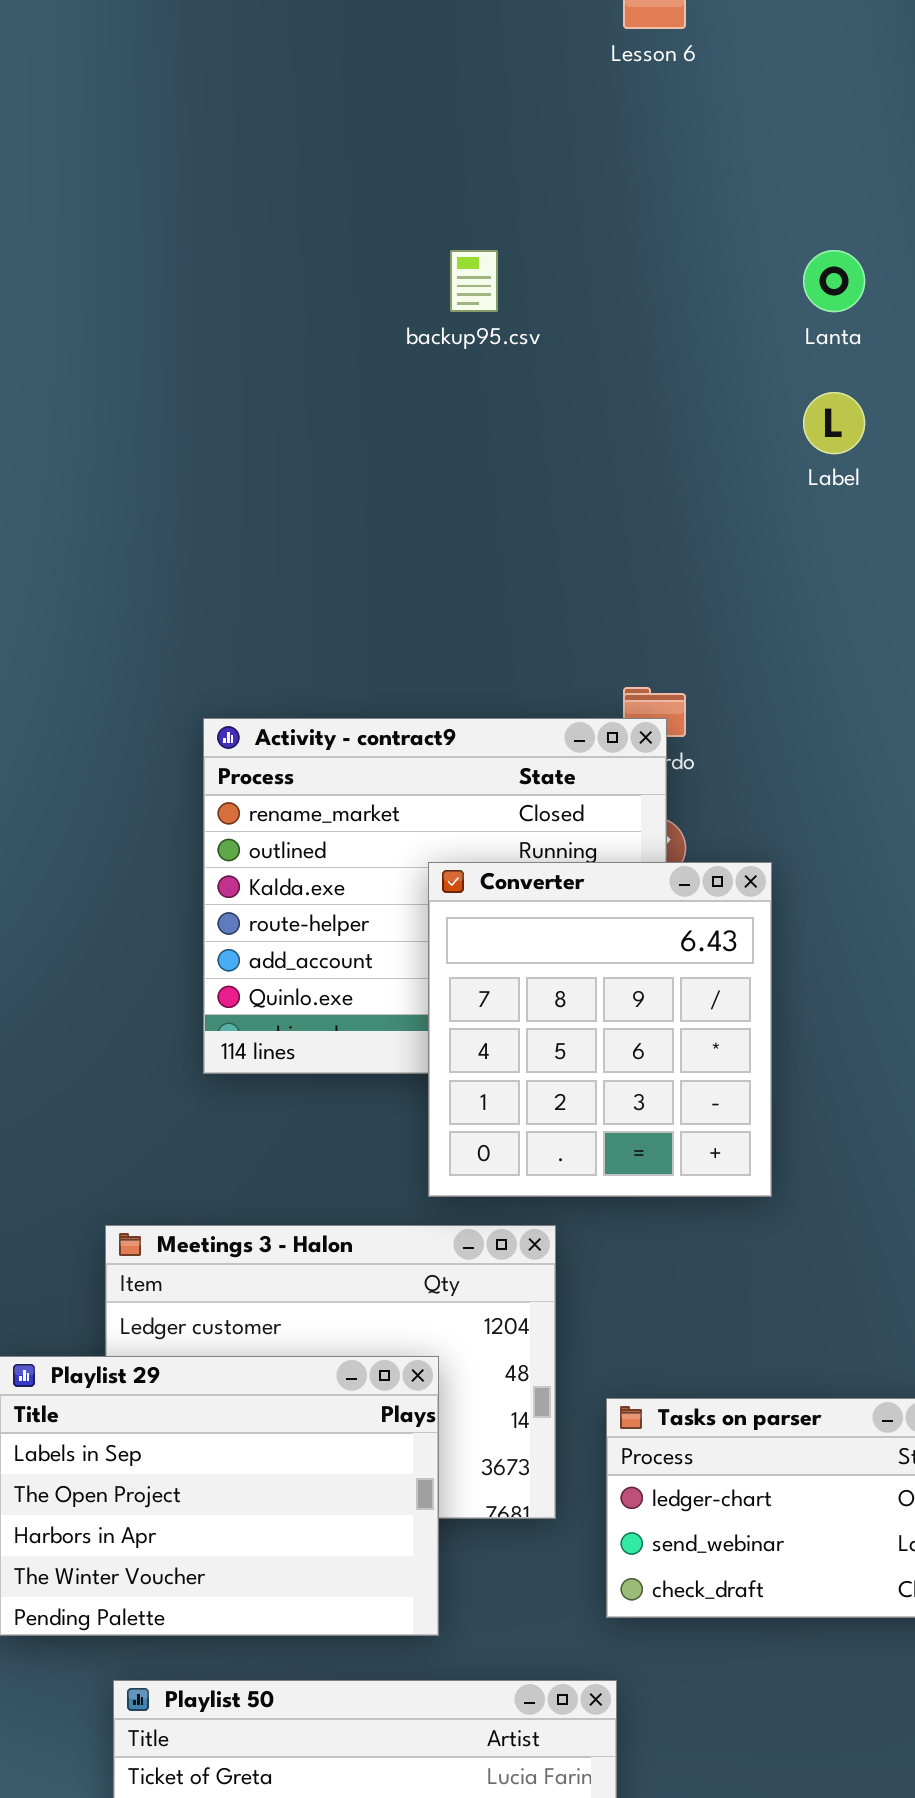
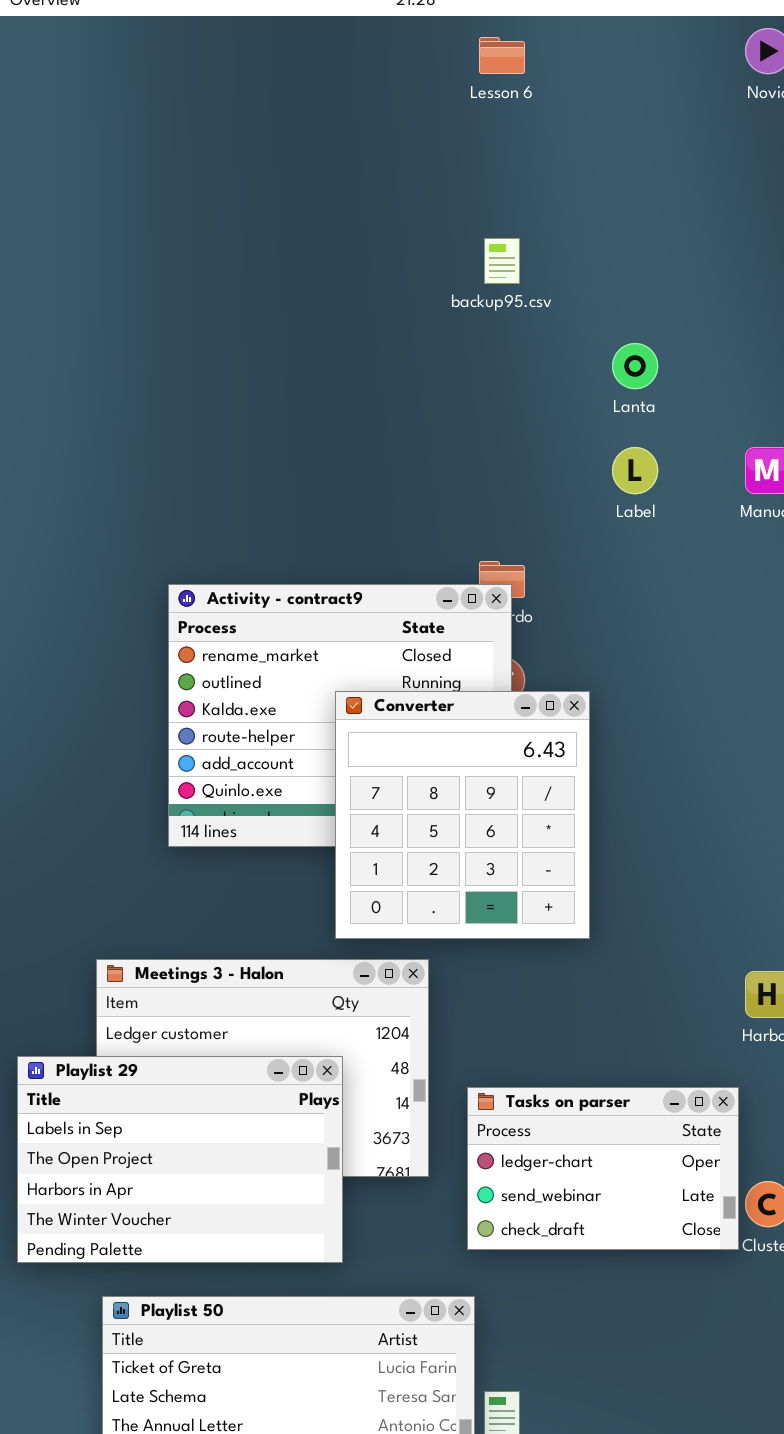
backup95.csv: [450,250,498,312] -> [484,238,520,284], moved
Lanta: [803,250,865,312] -> [612,343,658,389], moved
Label: [803,392,865,454] -> [612,447,658,494], moved

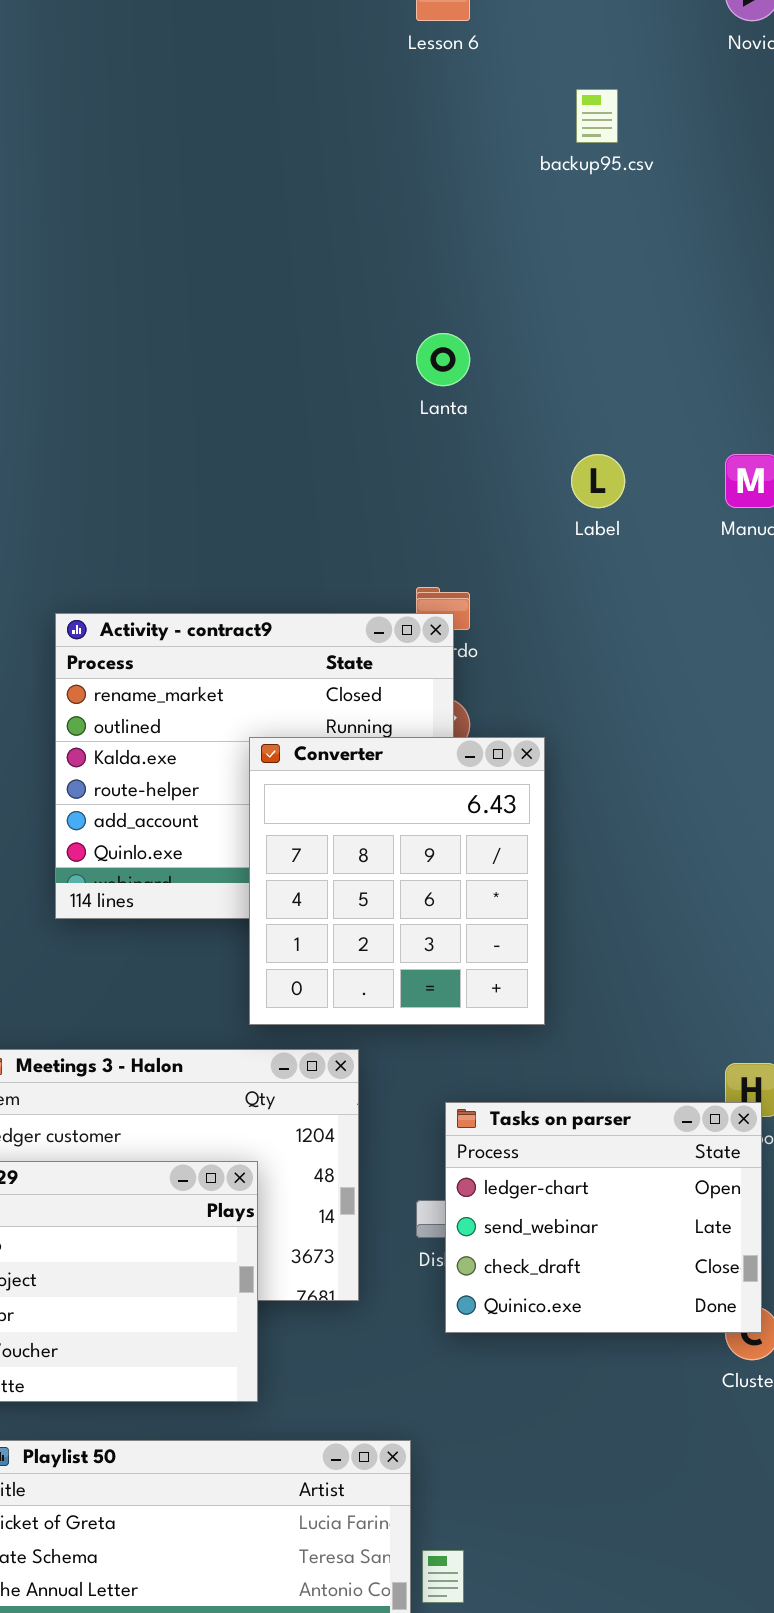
backup95.csv: [484,238,520,284] -> [576,89,618,143], moved
Lanta: [612,343,658,389] -> [416,333,470,386], moved
Tasks on parser: [467,1087,739,1250] -> [445,1102,762,1333], moved, resized

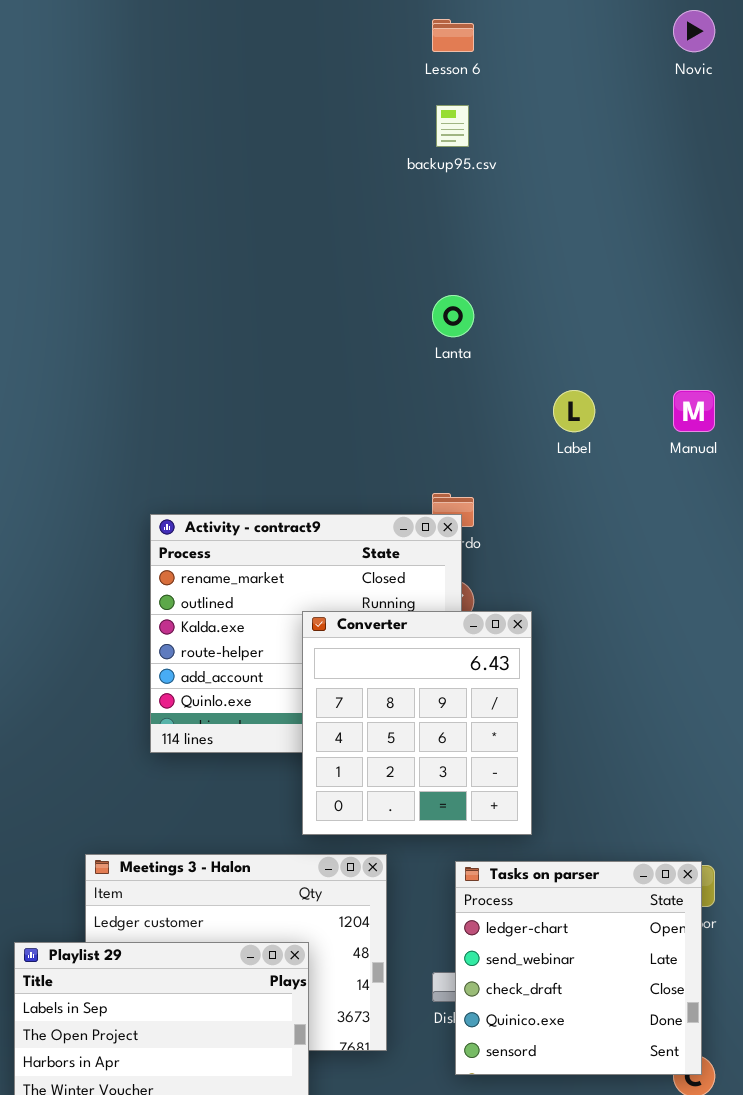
backup95.csv: [576,89,618,143] -> [436,105,469,147], moved
Tasks on parser: [445,1102,762,1333] -> [455,861,702,1075], resized

